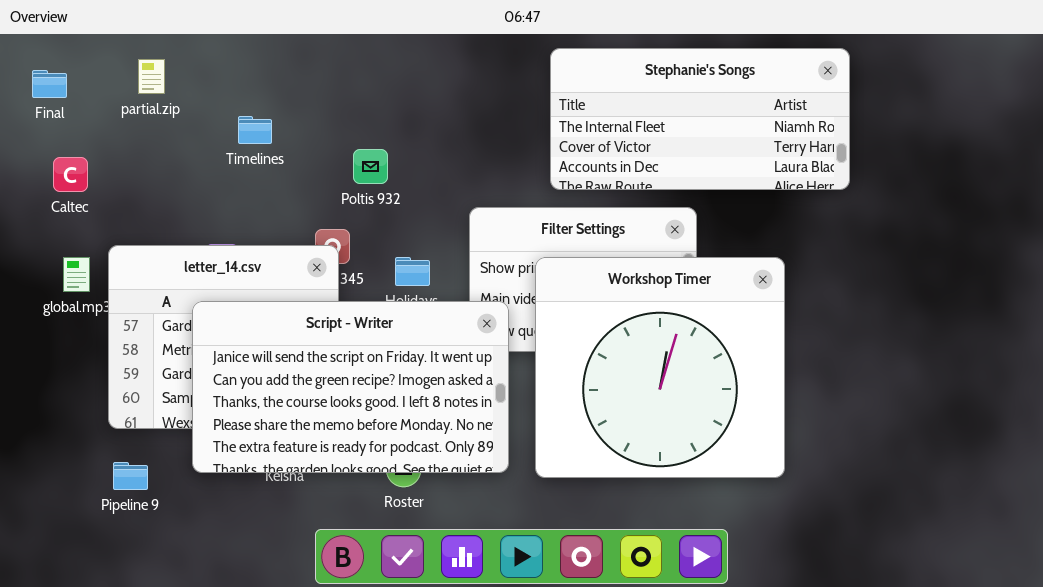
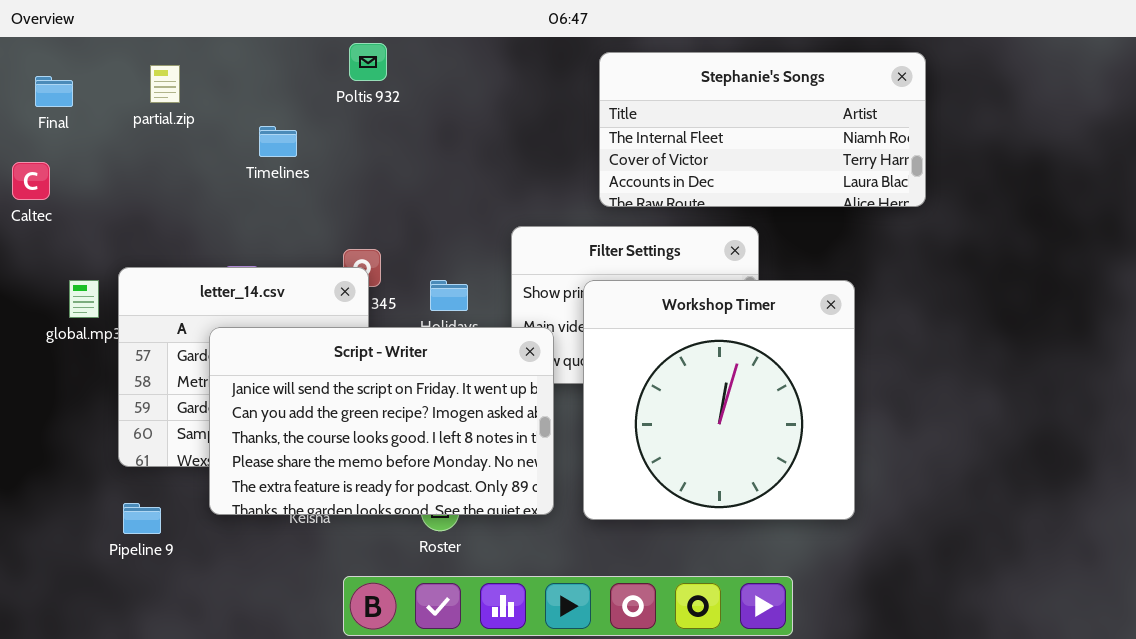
Poltis 932: [353,149,388,184] -> [349,43,387,81], moved
Caltec: [53,157,88,192] -> [12,162,50,200], moved

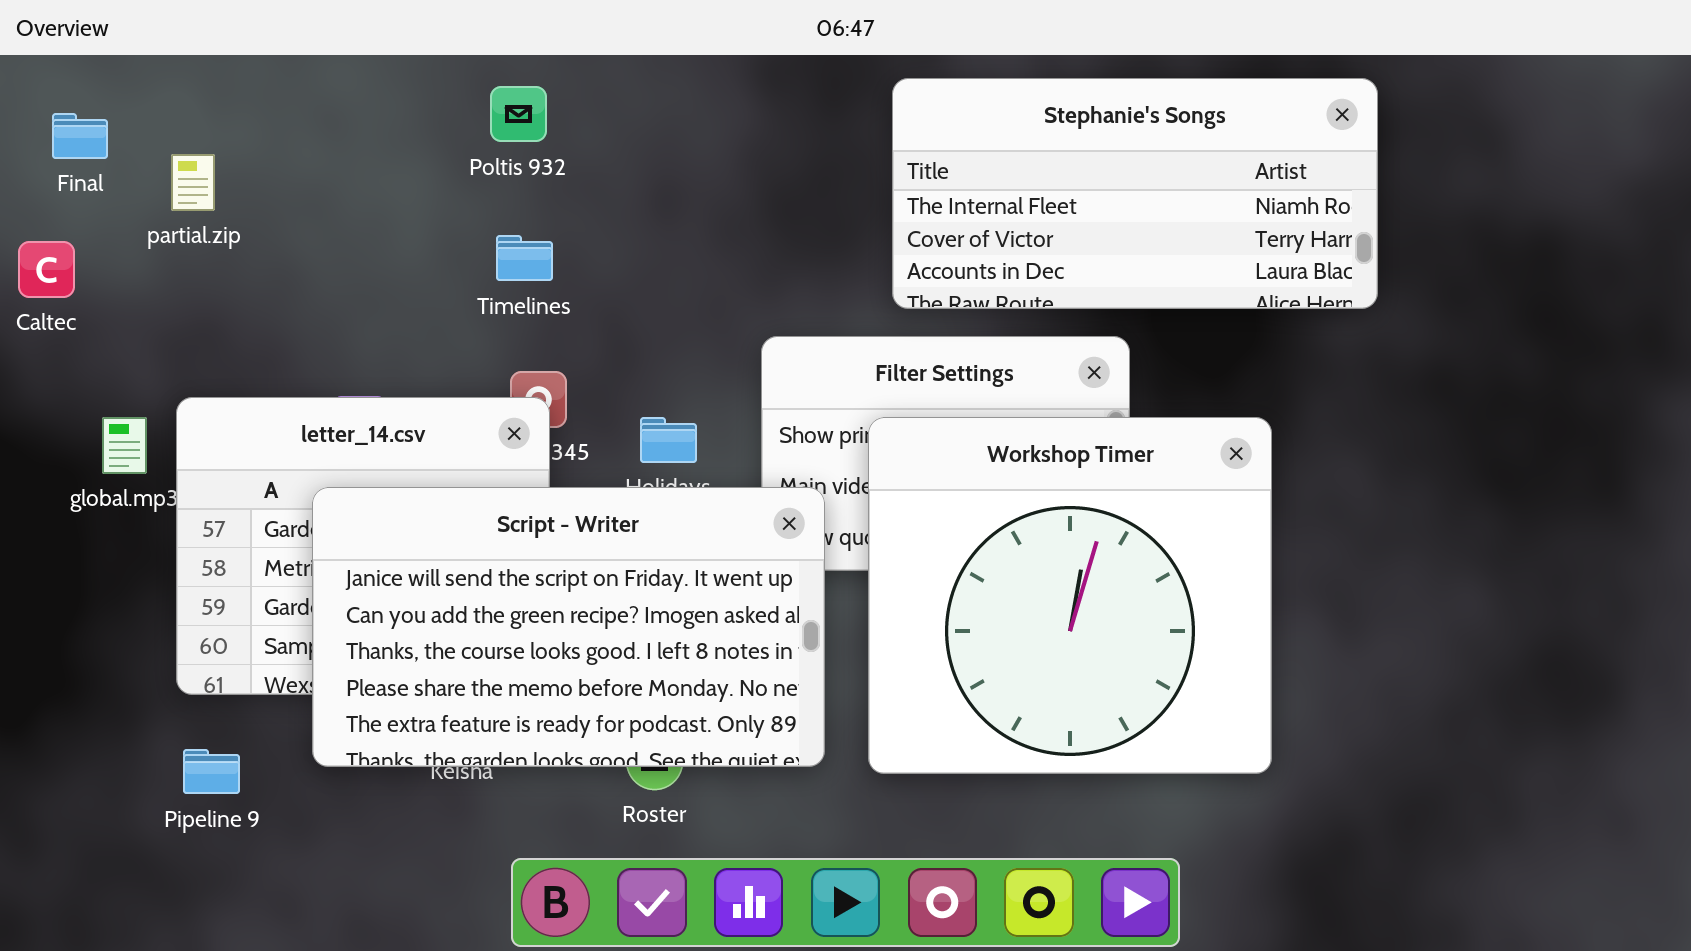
Poltis 932: [349,43,387,81] -> [490,86,547,142], moved
partial.zip: [150,65,180,103] -> [171,154,215,211], moved
Timelines: [259,126,297,157] -> [496,235,553,281], moved

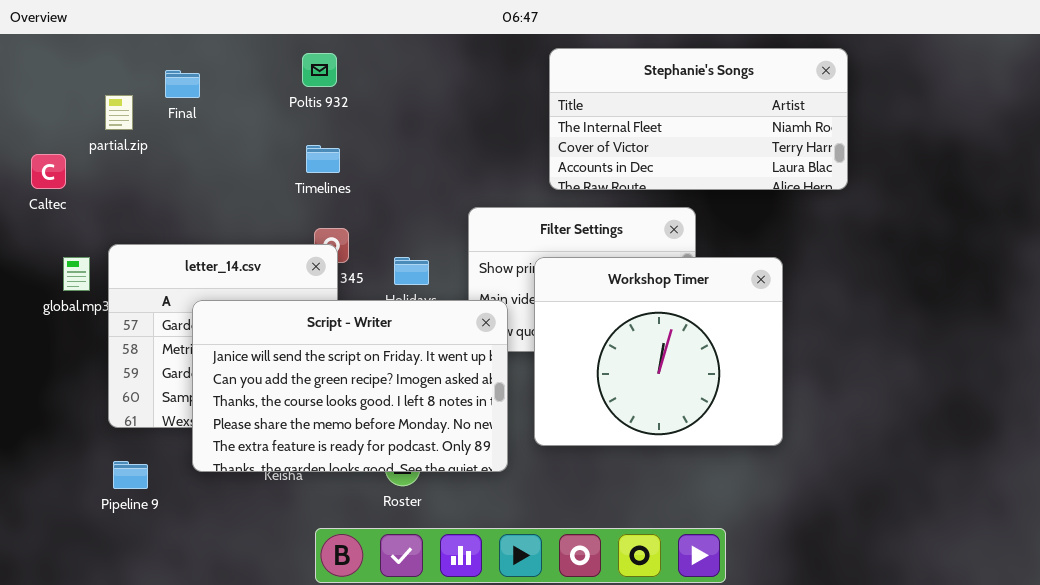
Final: [52,113,108,159] -> [165,70,200,98], moved
Caltec: [18,241,75,298] -> [31,154,66,189], moved
Workshop Timer: [868,417,1272,774] -> [534,257,783,446], resized

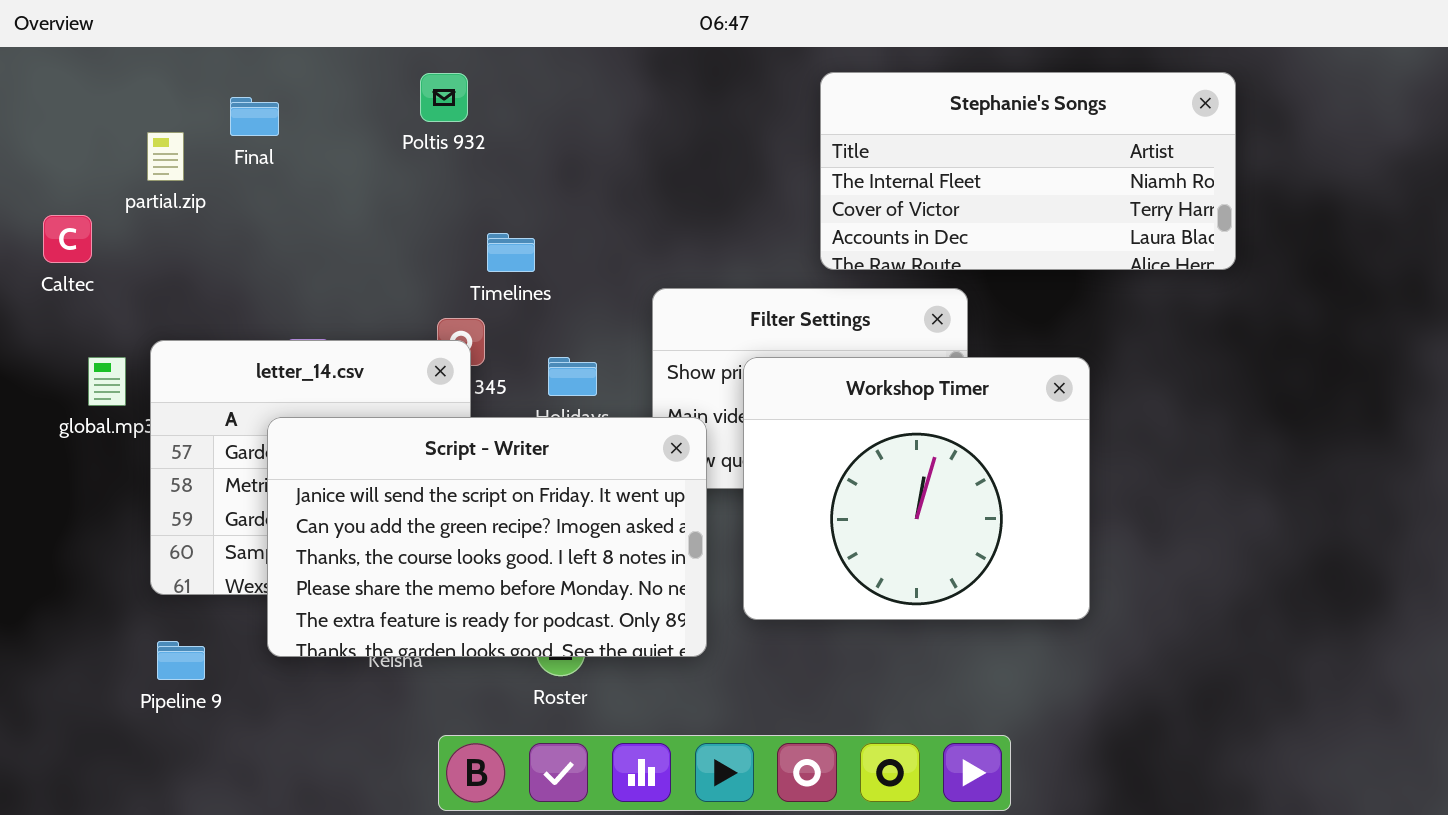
Stephanie's Songs: [549,48,848,190] -> [820,72,1236,270], moved
Timelines: [306,145,340,173] -> [487,233,535,272], moved

